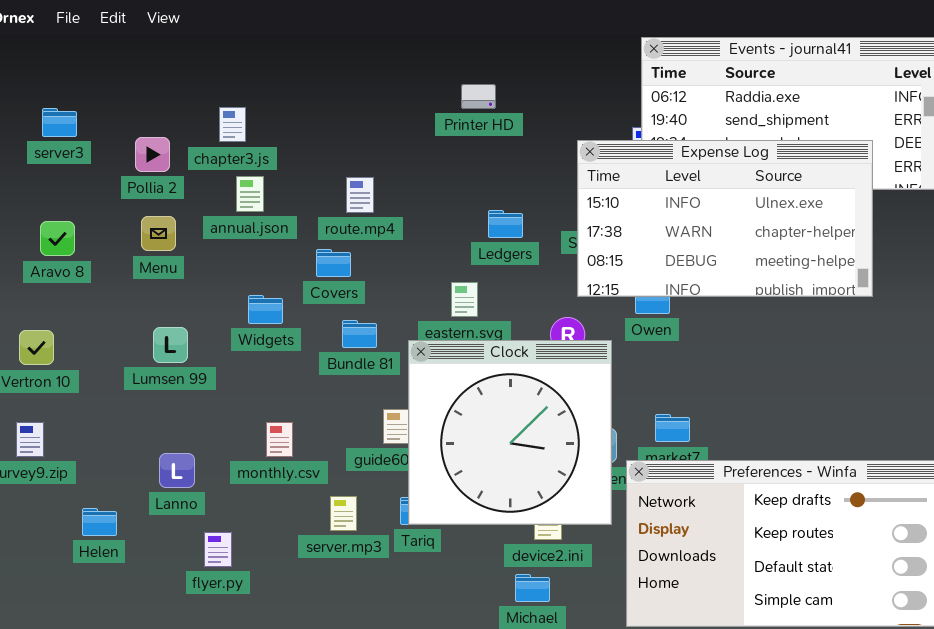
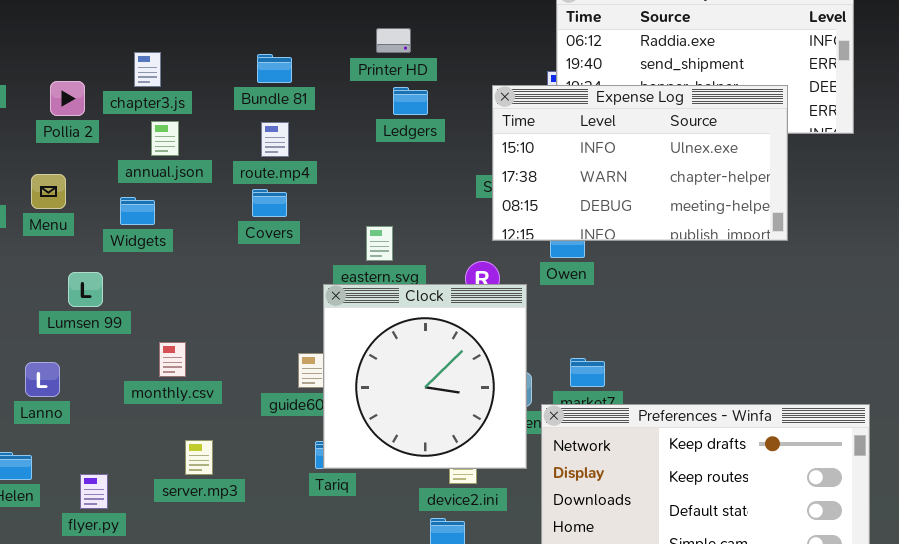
Ledgers: [488,210,523,238] -> [393,87,428,115], moved
Menu: [141,216,176,251] -> [31,174,66,209], moved
Covers: [316,249,351,277] -> [252,189,287,217], moved
Widgets: [248,295,283,324] -> [120,197,155,225], moved
Bundle 81: [342,320,377,348] -> [257,54,292,83], moved
monthly.csv: [266,422,293,457] -> [159,342,186,377], moved
Lanno: [159,453,195,488] -> [25,362,60,397], moved
server.mp3: [330,496,357,531] -> [185,440,213,475], moved
flyer.py: [204,532,232,567] -> [80,474,108,509], moved

